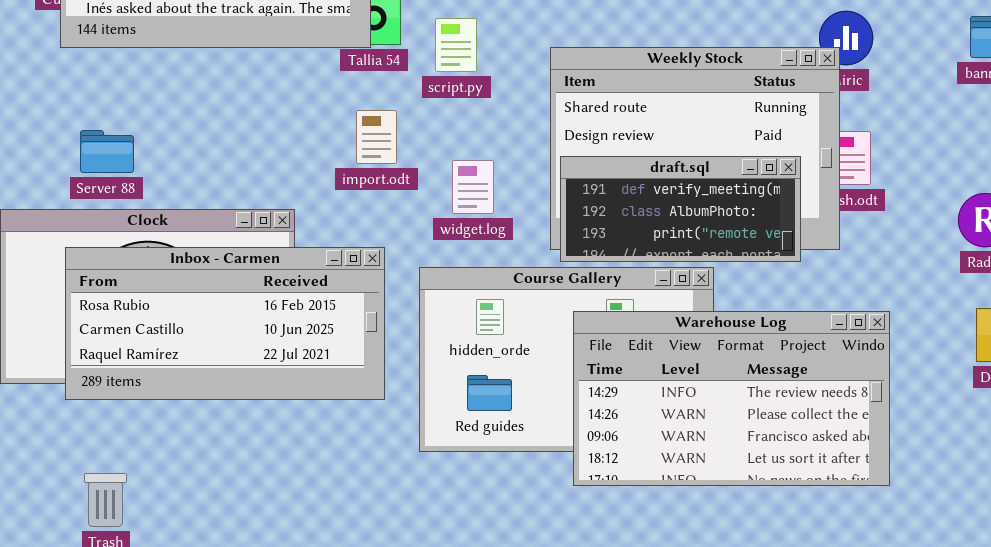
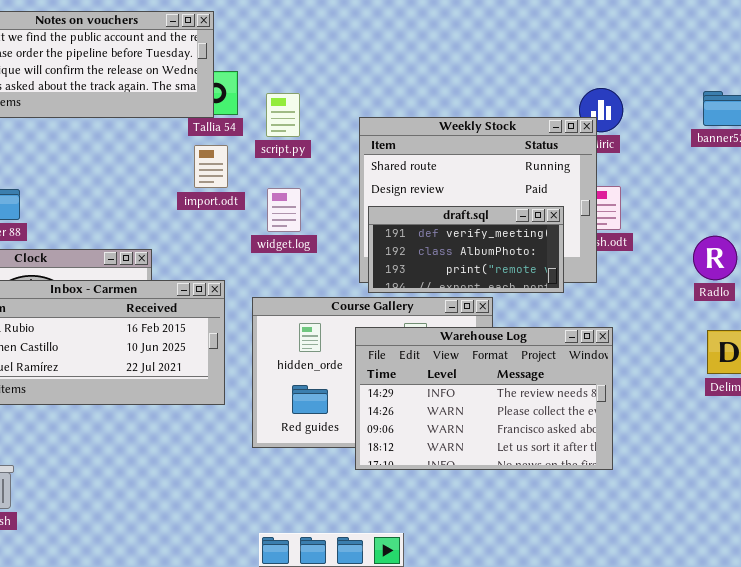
import.odt: [356,110,397,164] -> [194,145,228,188], moved
widget.log: [452,160,494,214] -> [267,188,301,232], moved
Warehouse Log: [573,311,890,486] -> [355,327,613,470], moved

